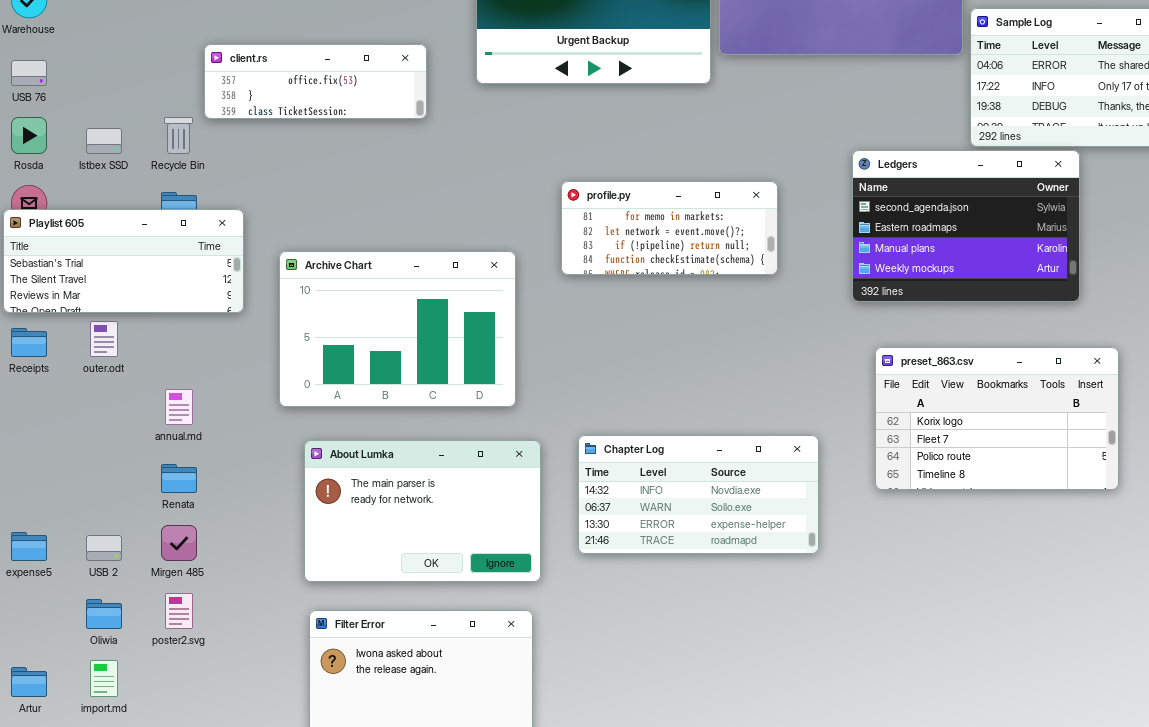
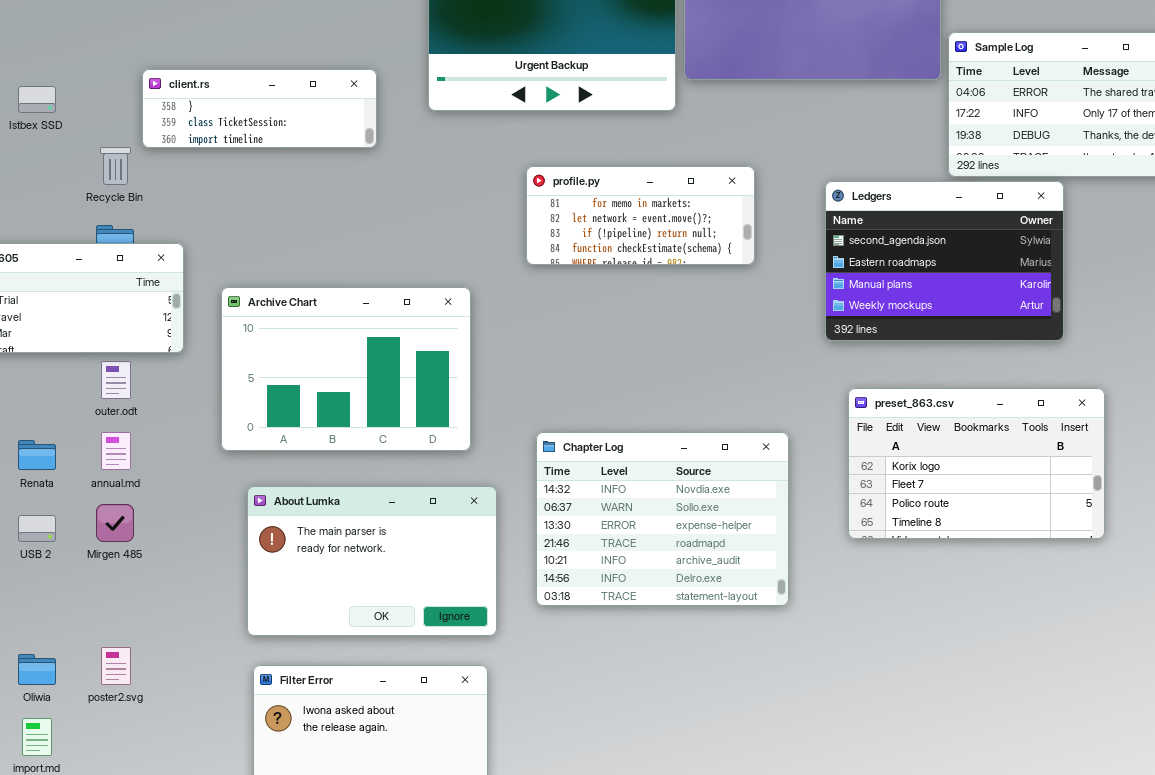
client.rs: [204,44,427,119] -> [142,69,377,148], scrolled down 1 row
Istbex SSD: [86,128,122,154] -> [18,86,56,113], moved
profile.py: [561,181,778,275] -> [526,166,755,265], moved
outer.odt: [90,321,118,357] -> [101,361,131,399], moved
Chapter Log: [578,435,819,554] -> [536,432,789,606], resized
Renata: [161,464,197,493] -> [18,440,56,470], moved
Mirgen 485: [161,525,197,561] -> [96,504,134,542], moved
USB 2: [86,535,122,561] -> [18,515,56,542], moved

